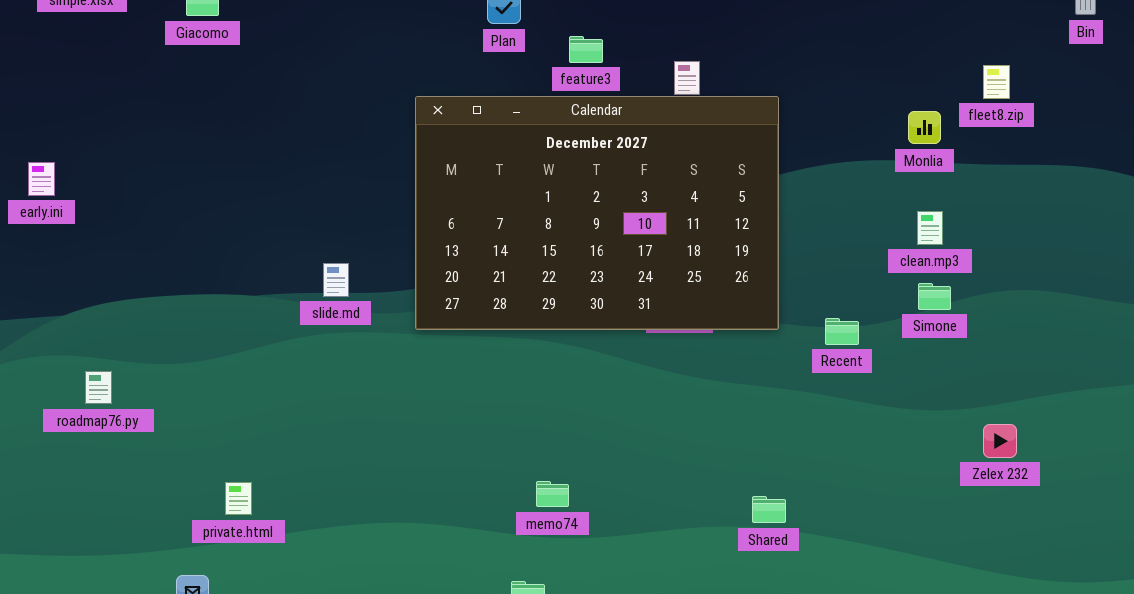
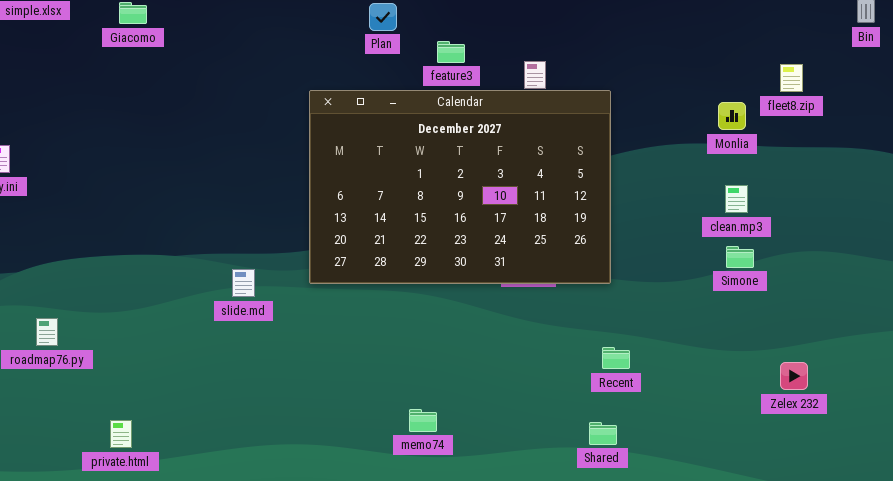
slide.md: [323,263,349,297] -> [232,269,255,297], moved
Recent: [825,318,859,345] -> [602,347,630,369], moved
private.html: [225,482,252,515] -> [110,420,132,448], moved

